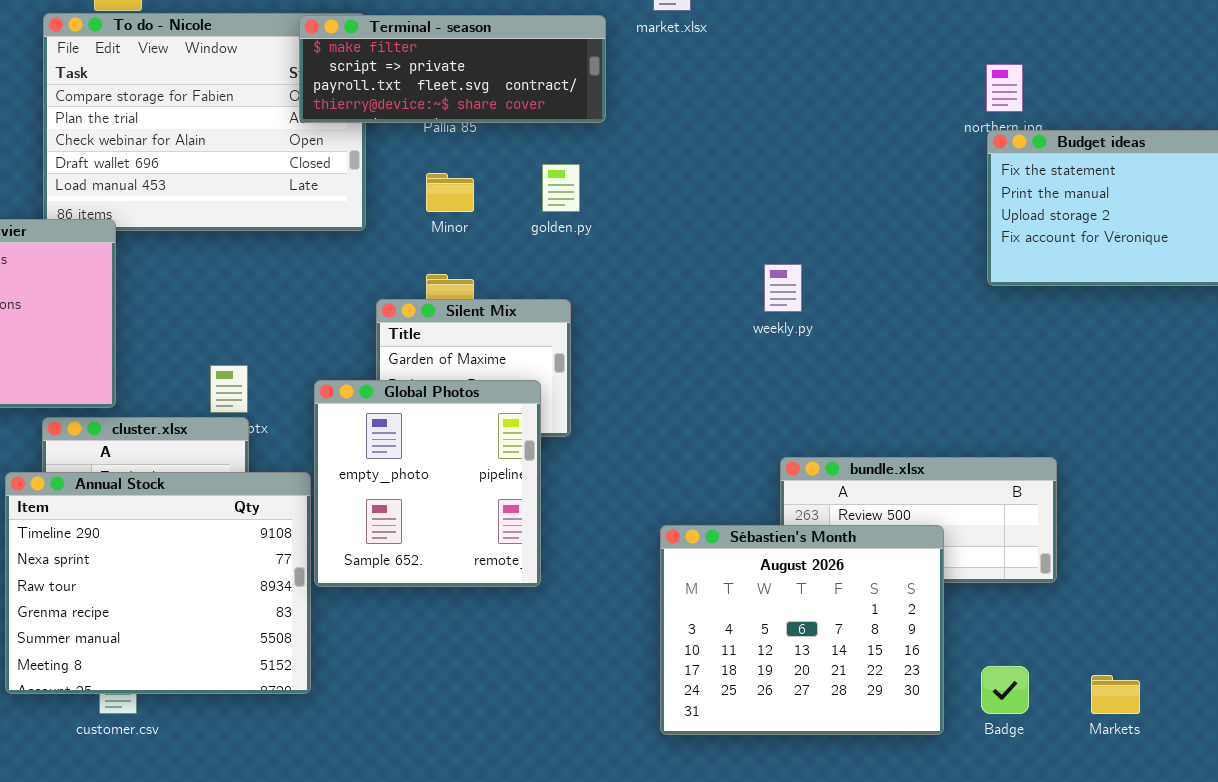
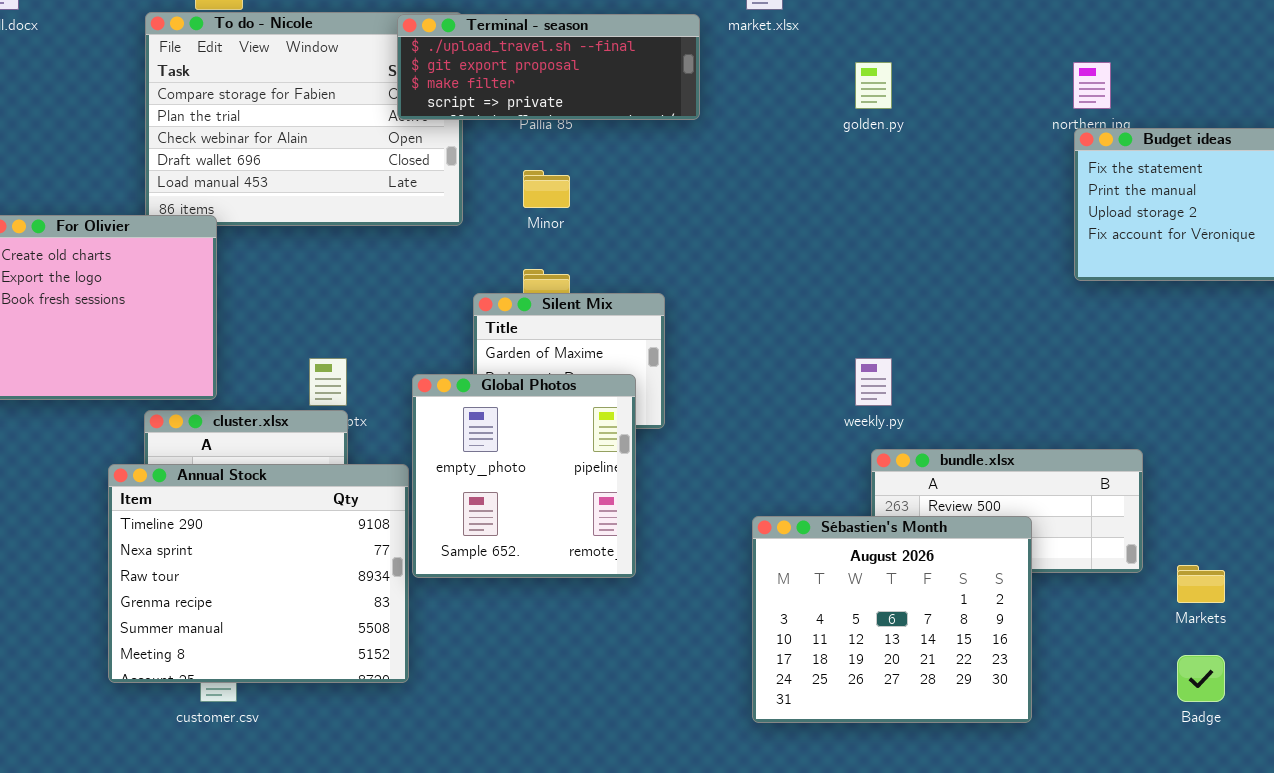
Terminal - season: [299,15,606,123] -> [397,14,700,120], scrolled up 2 rows
golden.py: [542,164,580,212] -> [855,62,892,109], moved
weekly.py: [764,264,802,312] -> [855,358,892,406], moved
Badge: [981,666,1029,714] -> [1177,655,1225,702], moved
Markets: [1091,675,1140,714] -> [1177,565,1225,603], moved

